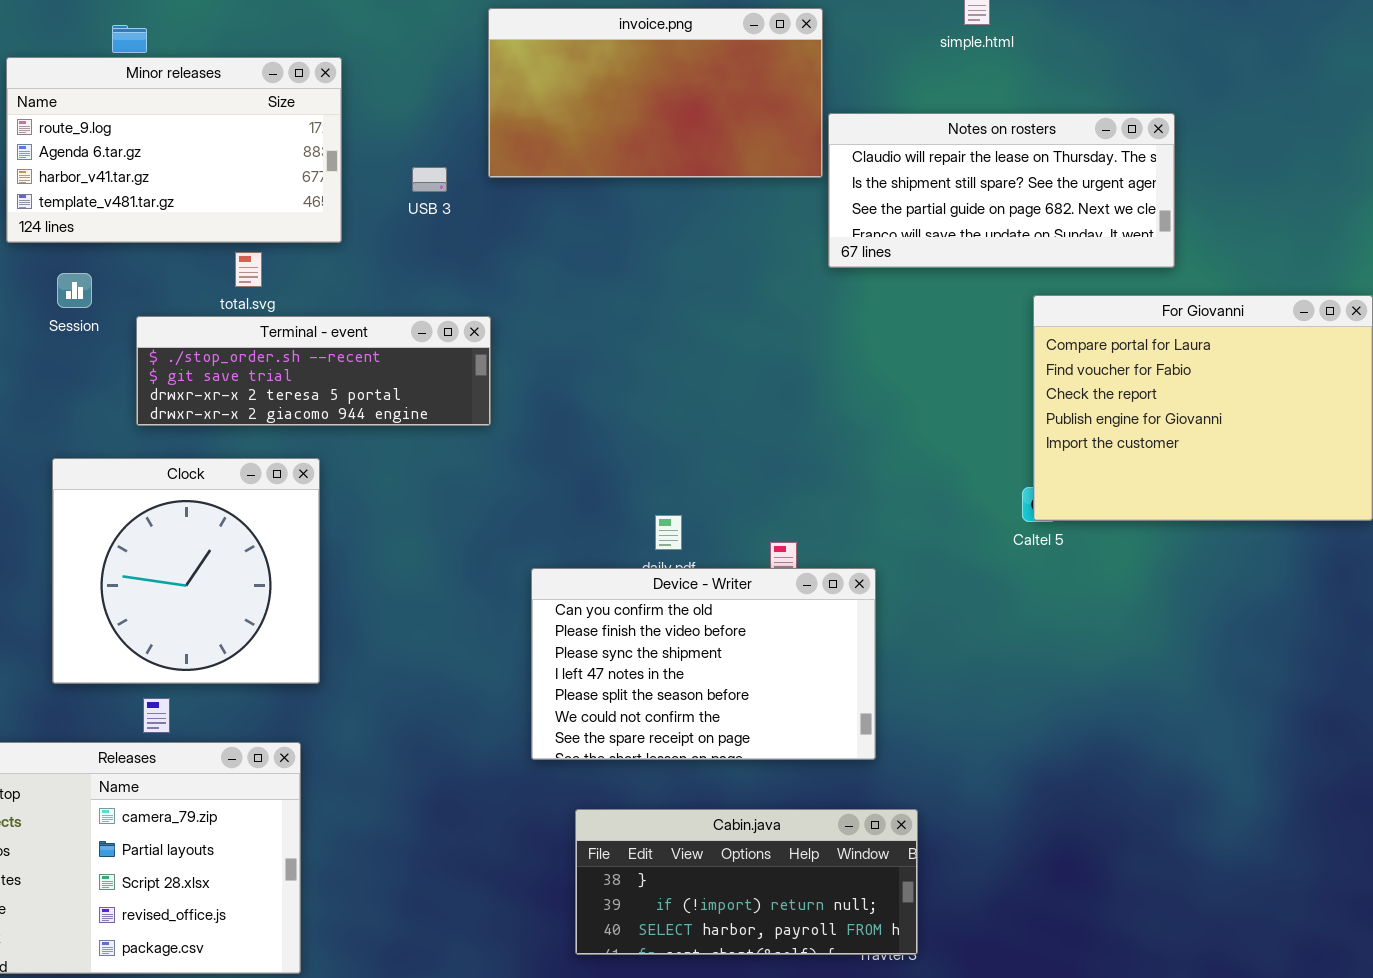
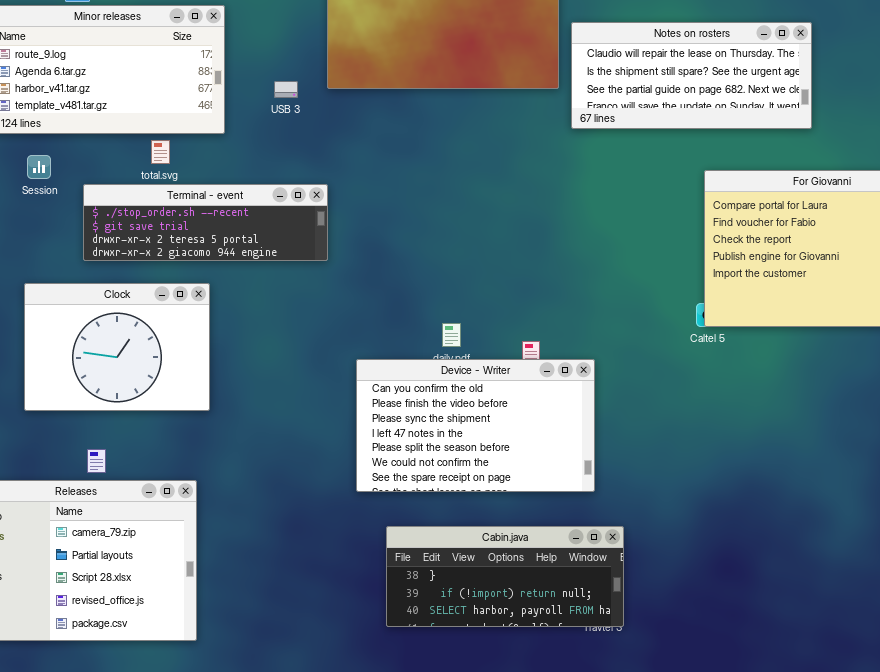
Notes on rosters: [828,113,1175,268] -> [571,22,812,129], moved
Clock: [52,458,320,684] -> [24,283,210,411], resized

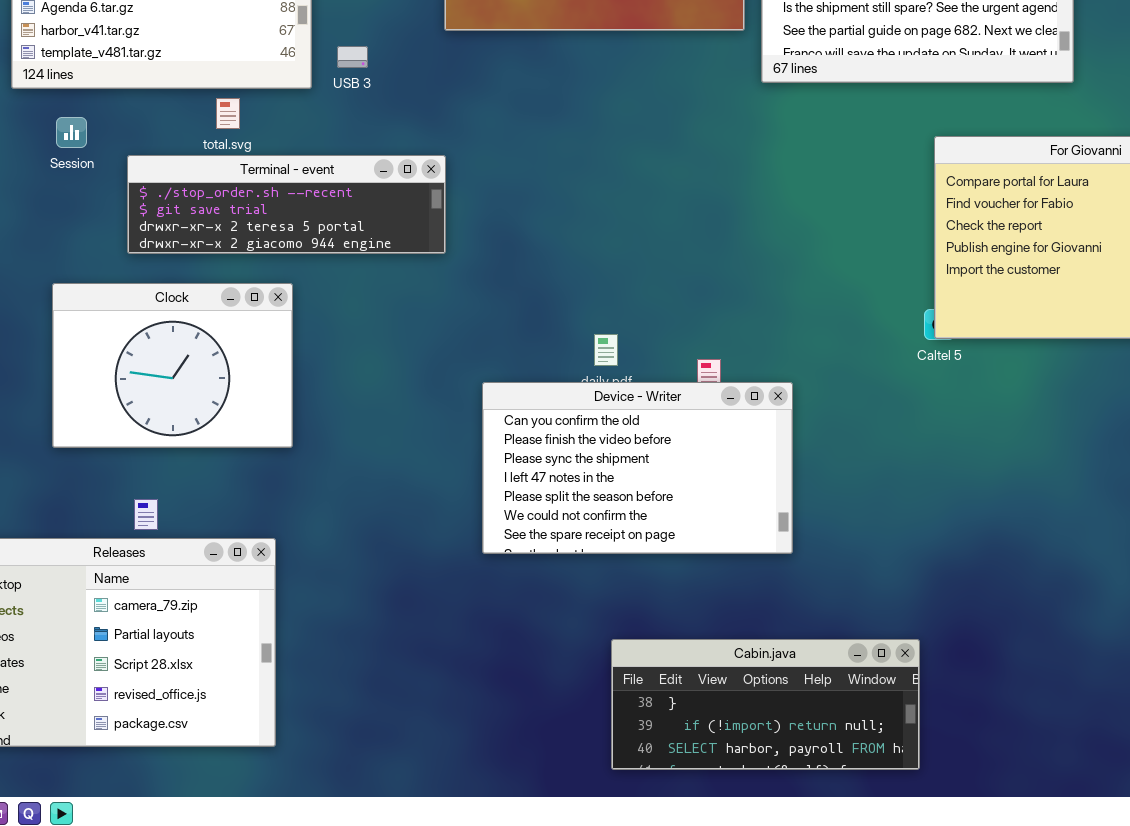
USB 3: [274,81,298,98] -> [337,46,368,68], moved
Cabin.java: [386,526,624,627] -> [611,639,920,770], moved

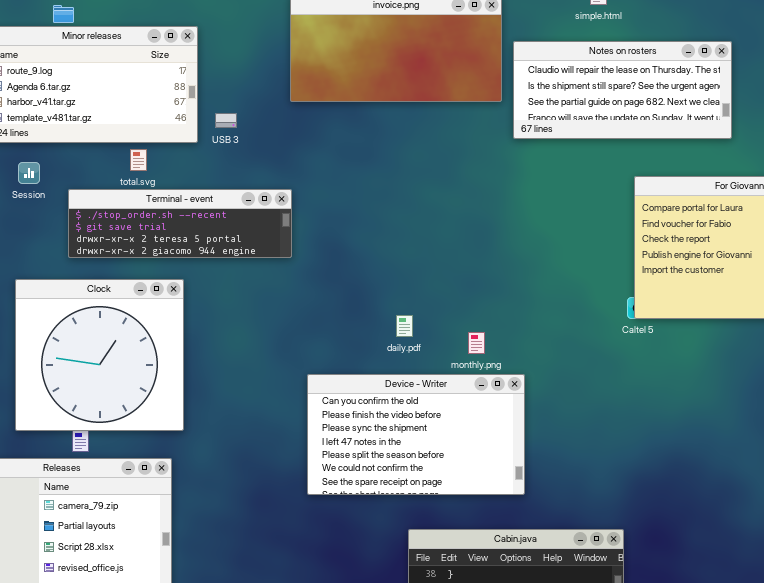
Clock: [52,283,293,448] -> [15,279,184,431], resized
Device - Writer: [482,382,793,554] -> [307,374,525,495], moved

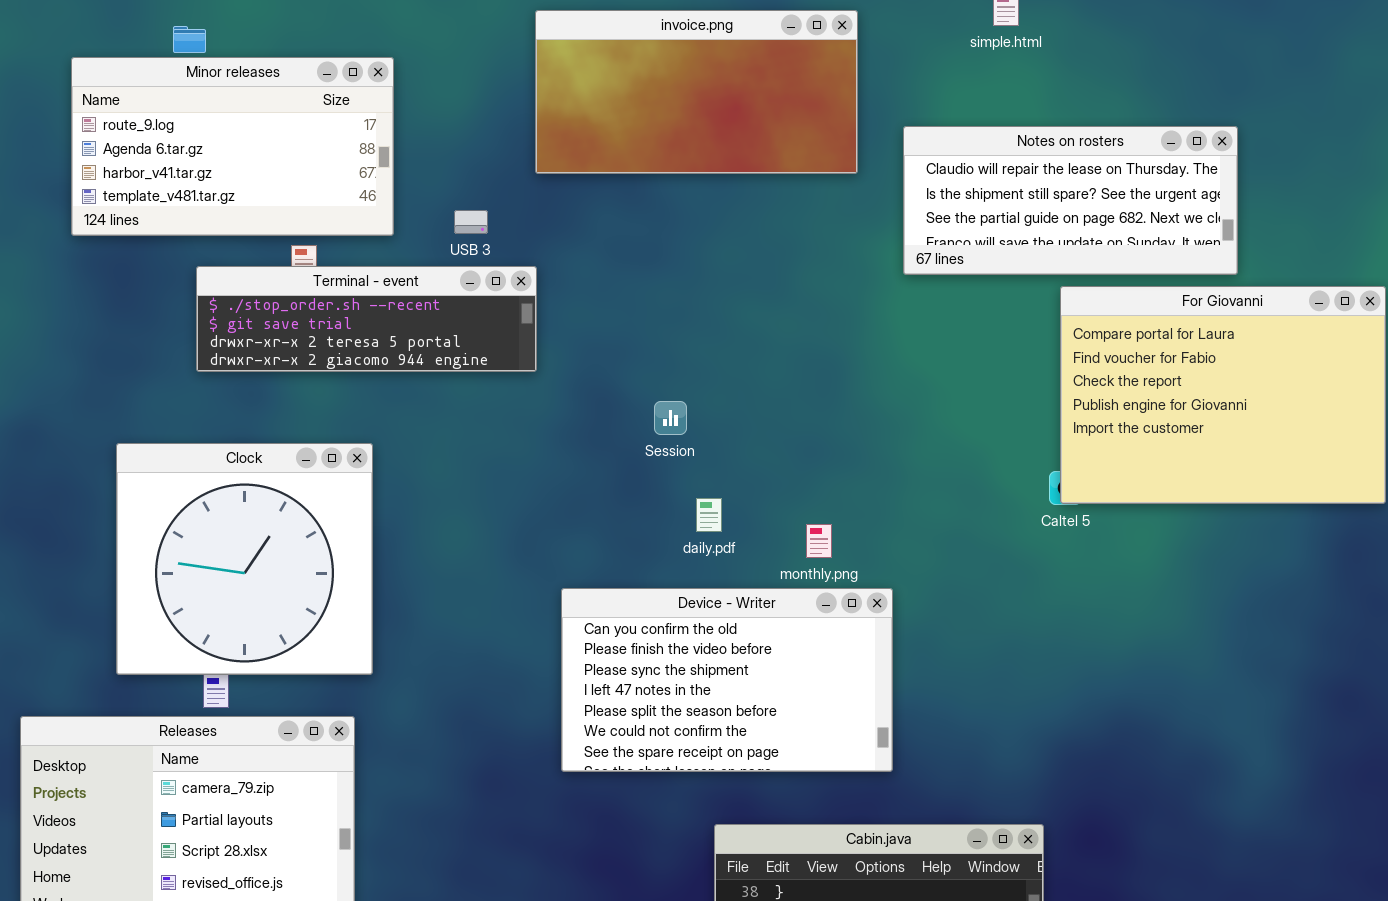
Notes on rosters: [513,41,732,139] -> [903,126,1238,275], moved
USB 3: [215,113,237,128] -> [454,210,488,234], moved
Session: [18,162,40,184] -> [654,401,687,435], moved
Terminal - event: [68,189,292,258] -> [196,266,537,372], moved

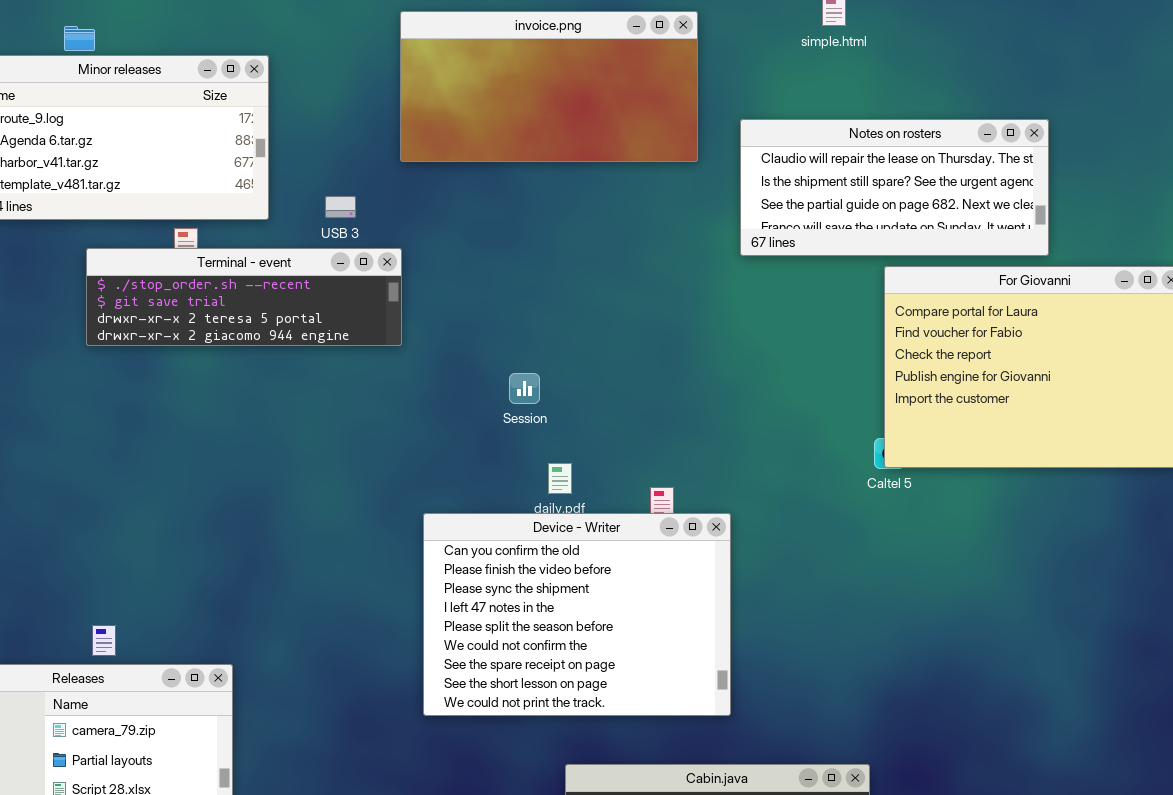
Clock: [116,443,373,675] -> none, closed
Device - Writer: [561,588,893,772] -> [423,513,731,716], resized

